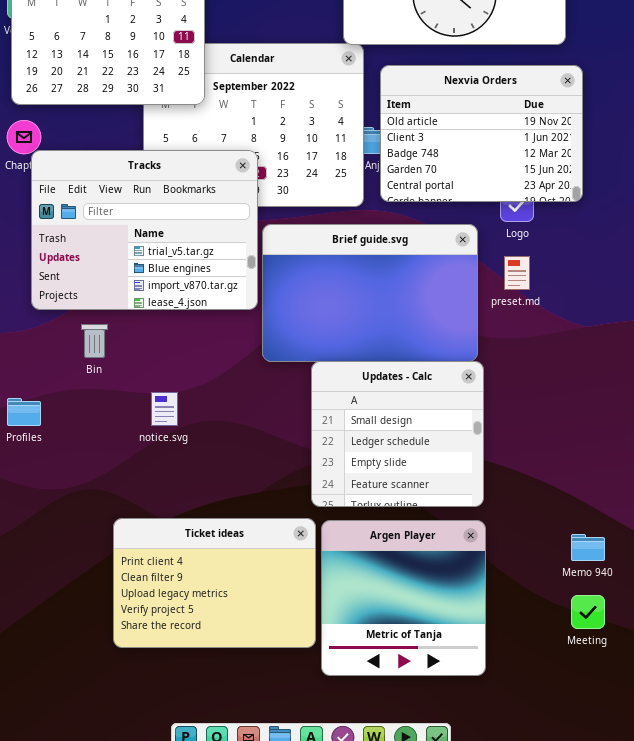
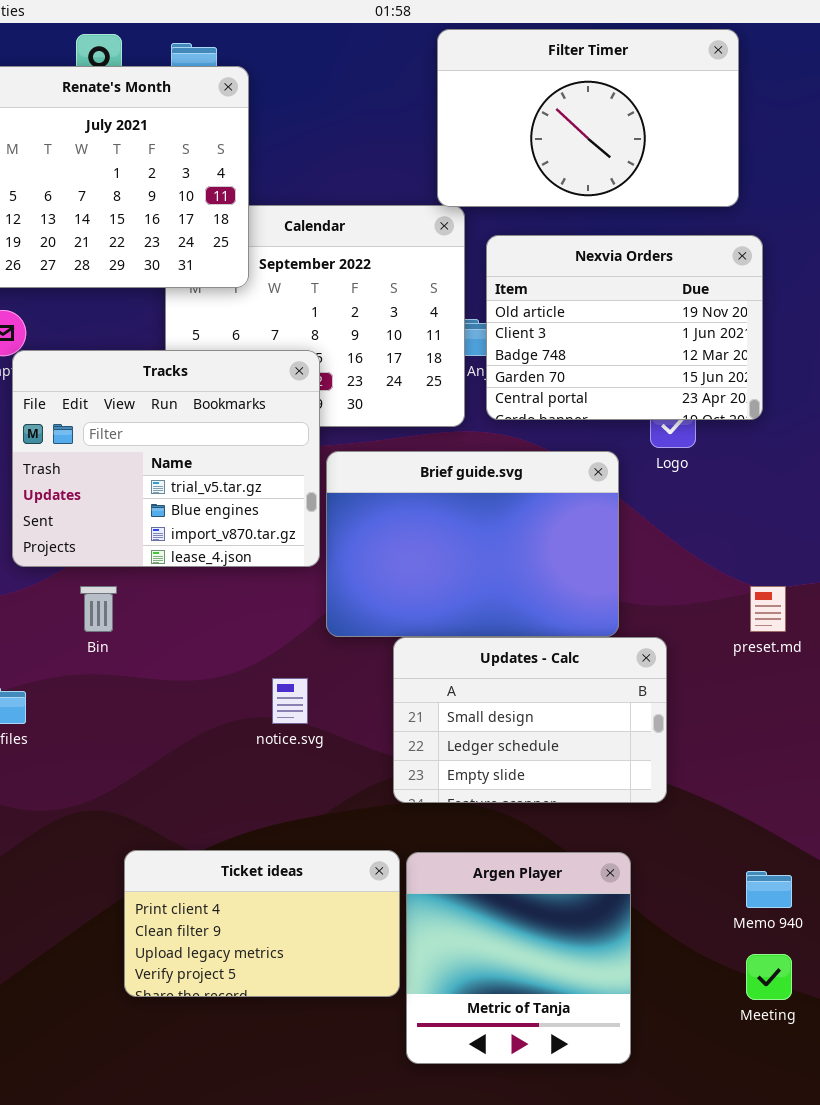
preset.md: [504,256,530,290] -> [750,586,786,632], moved
Updates - Calc: [311,361,484,507] -> [393,637,667,803], resized
notice.svg: [151,392,178,426] -> [272,678,308,724], moved
Ticket ideas: [113,518,316,648] -> [124,850,400,997], resized

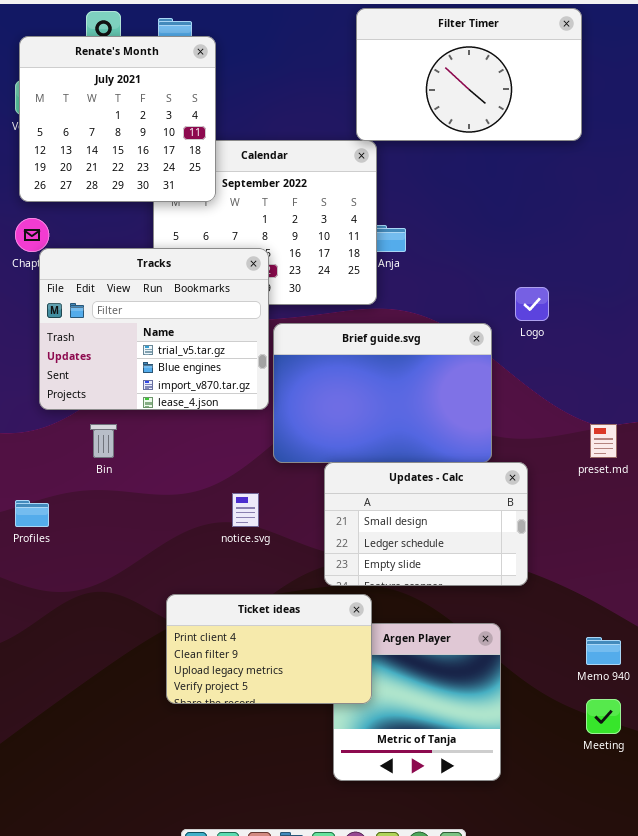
Nexvia Orders: [486,235,763,420] -> none, closed
Ticket ideas: [124,850,400,997] -> [166,594,372,704], moved

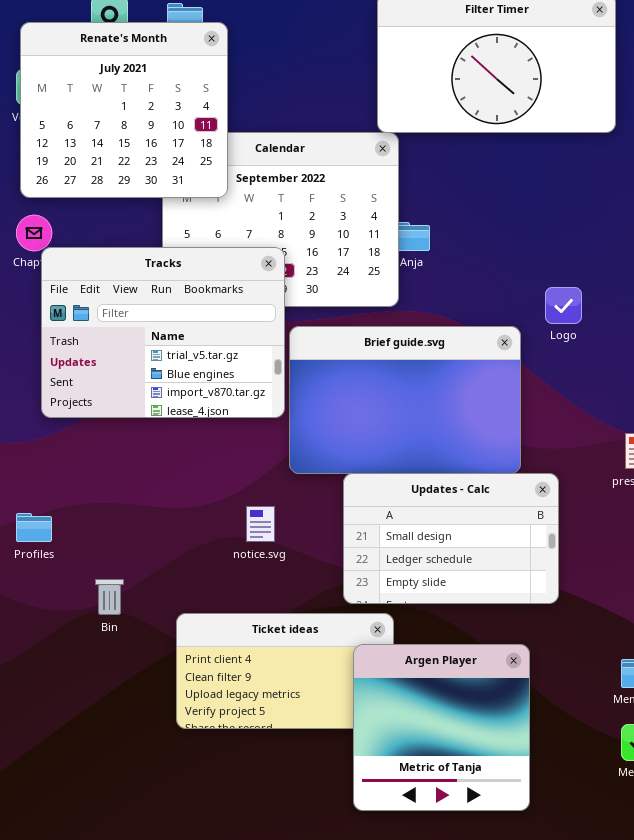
Bin: [90,424,117,458] -> [95,579,124,615], moved
Argen Player: [333,623,501,781] -> [353,644,530,811], raised

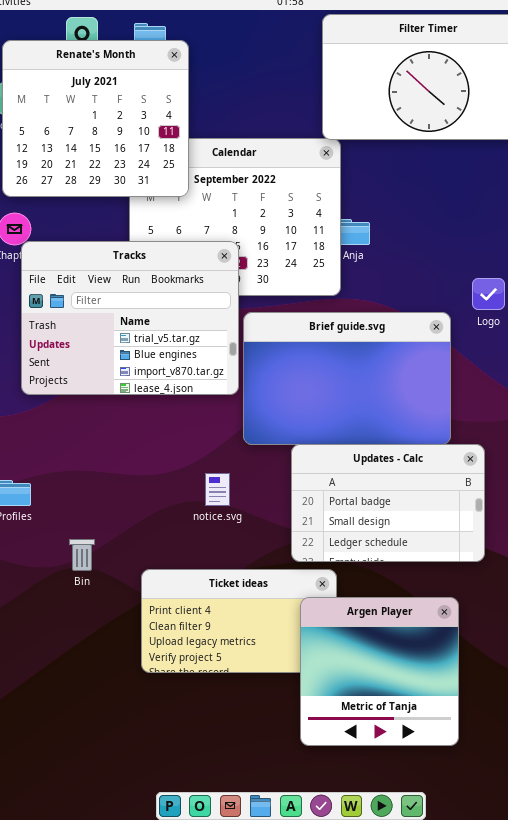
Updates - Calc: [343,473,559,604] -> [291,444,485,562], scrolled up 1 row

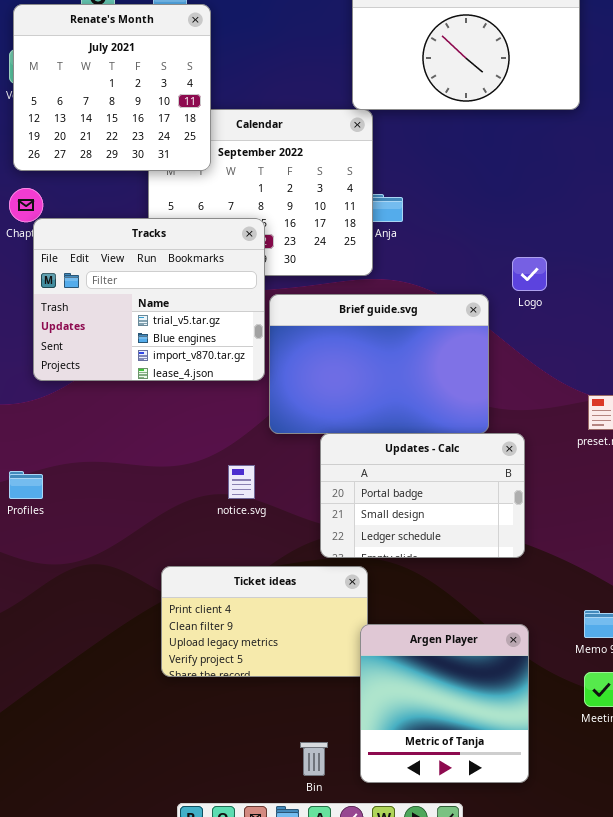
Bin: [69,539,95,571] -> [300,742,328,776], moved
Argen Player: [300,597,459,746] -> [360,624,529,783], moved

